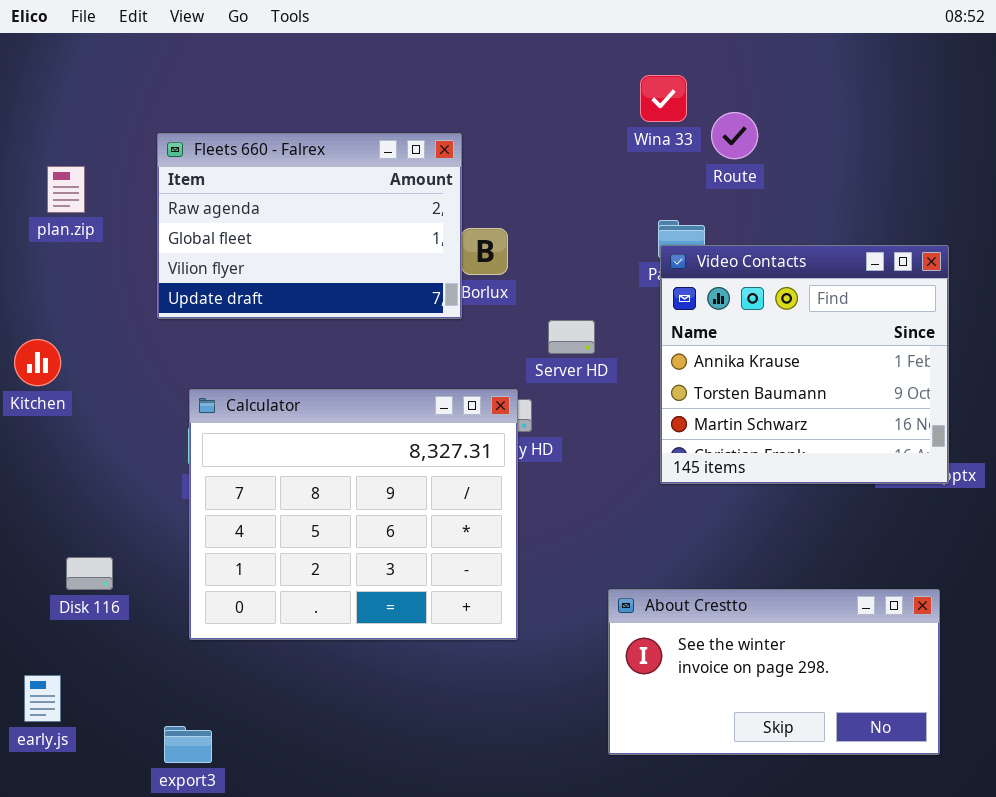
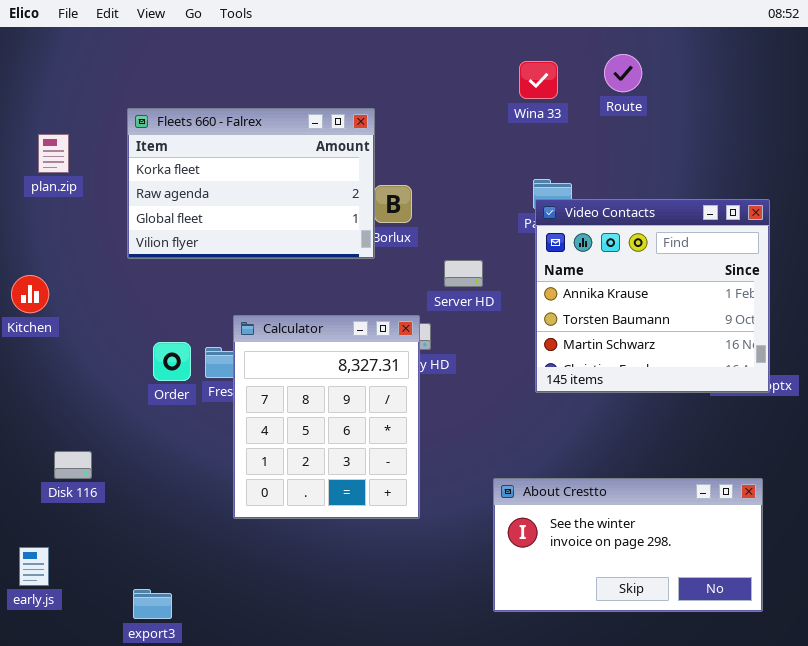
Route: [711,112,758,159] -> [604,54,642,92], moved
Fleets 660 - Falrex: [157,133,462,319] -> [127,108,375,259], scrolled up 1 row
Calculator: [189,389,518,640] -> [233,315,420,519], resized

